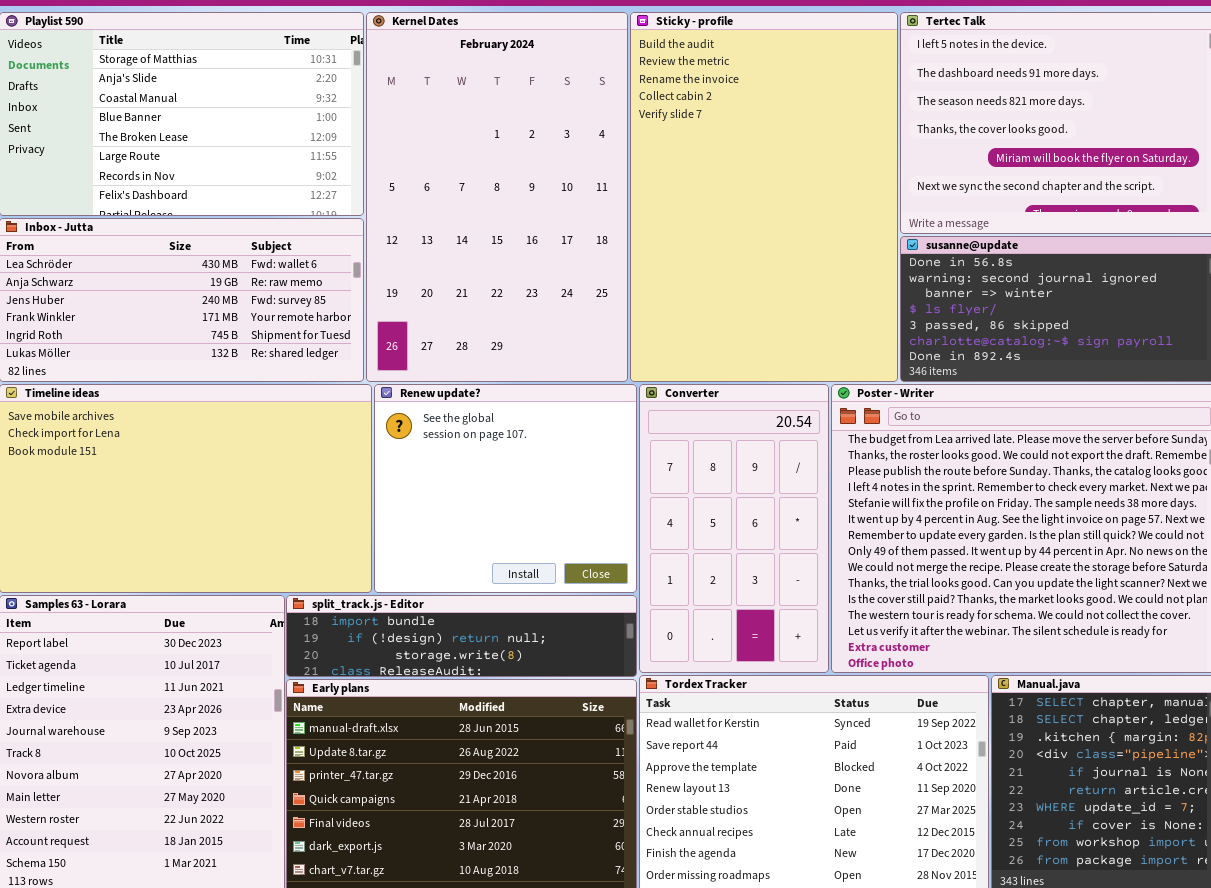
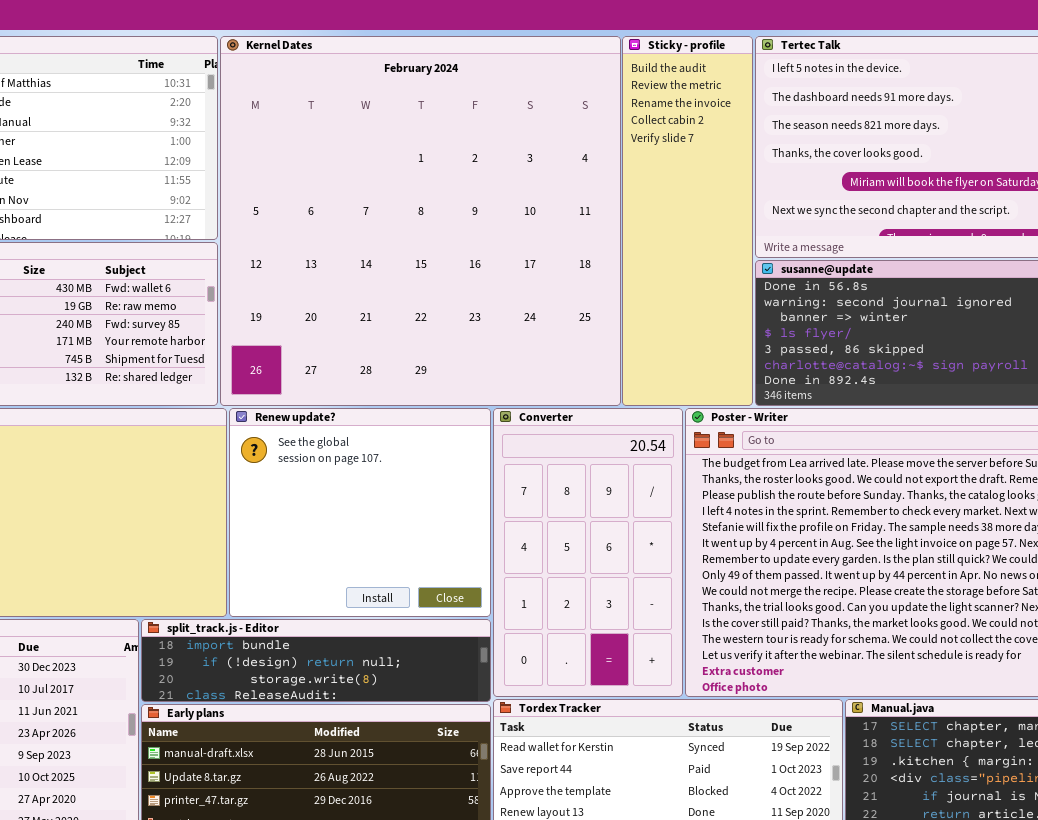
Kernel Dates: [366,12,628,382] -> [220,36,621,406], resized
Sticky - profile: [630,12,898,382] -> [622,36,753,406], resized

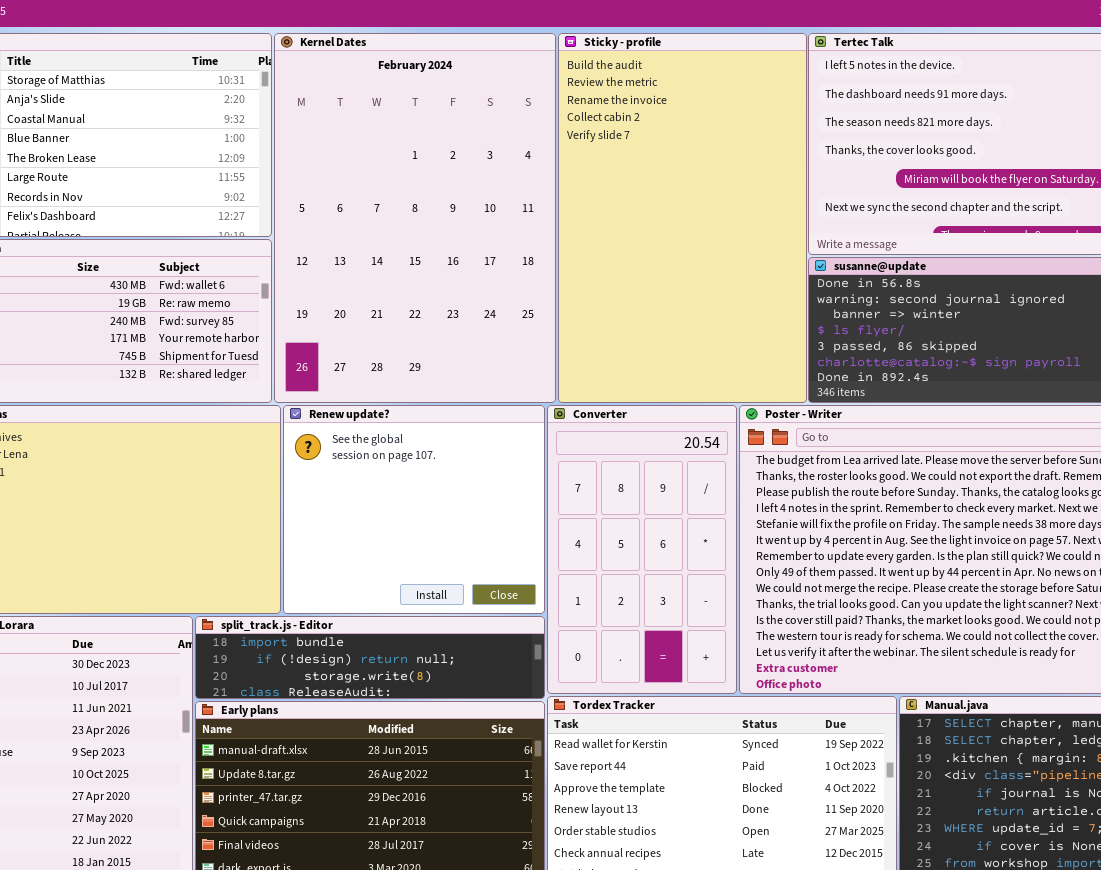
Kernel Dates: [220,36,621,406] -> [274,33,556,403], resized
Sticky - profile: [622,36,753,406] -> [558,33,807,403], resized

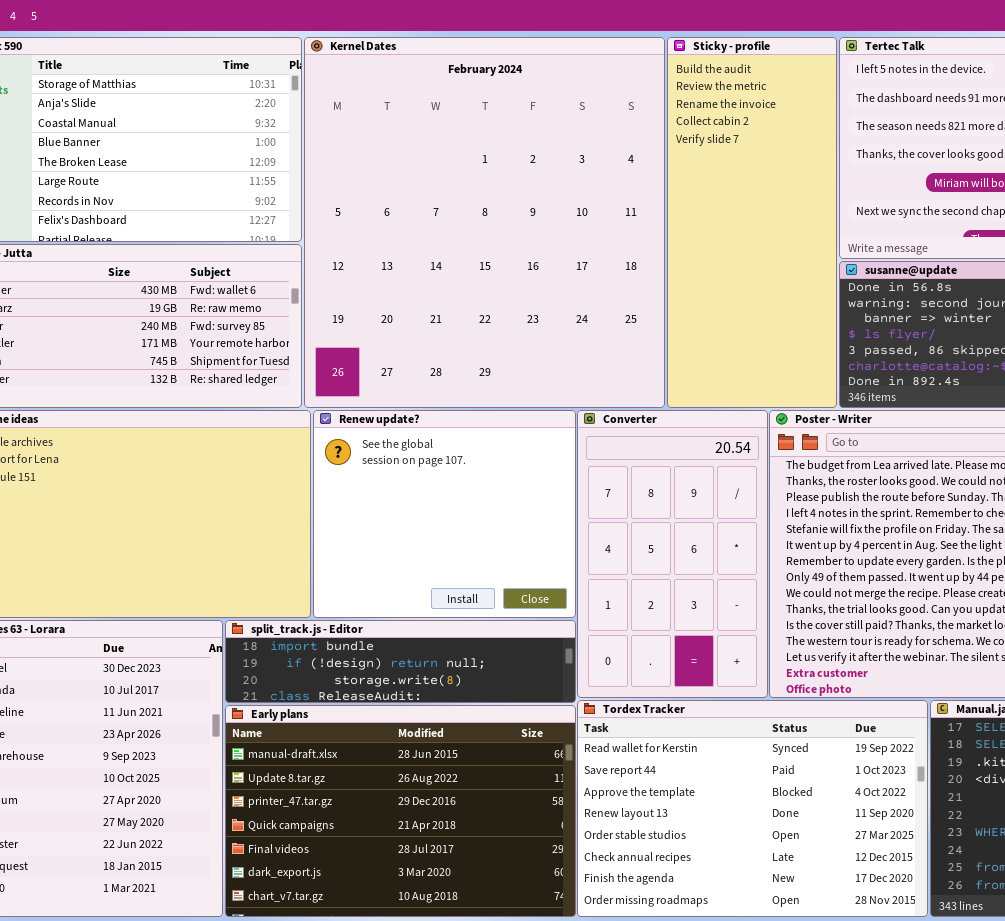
Kernel Dates: [274,33,556,403] -> [304,37,665,408], resized
Sticky - profile: [558,33,807,403] -> [667,37,837,408], resized

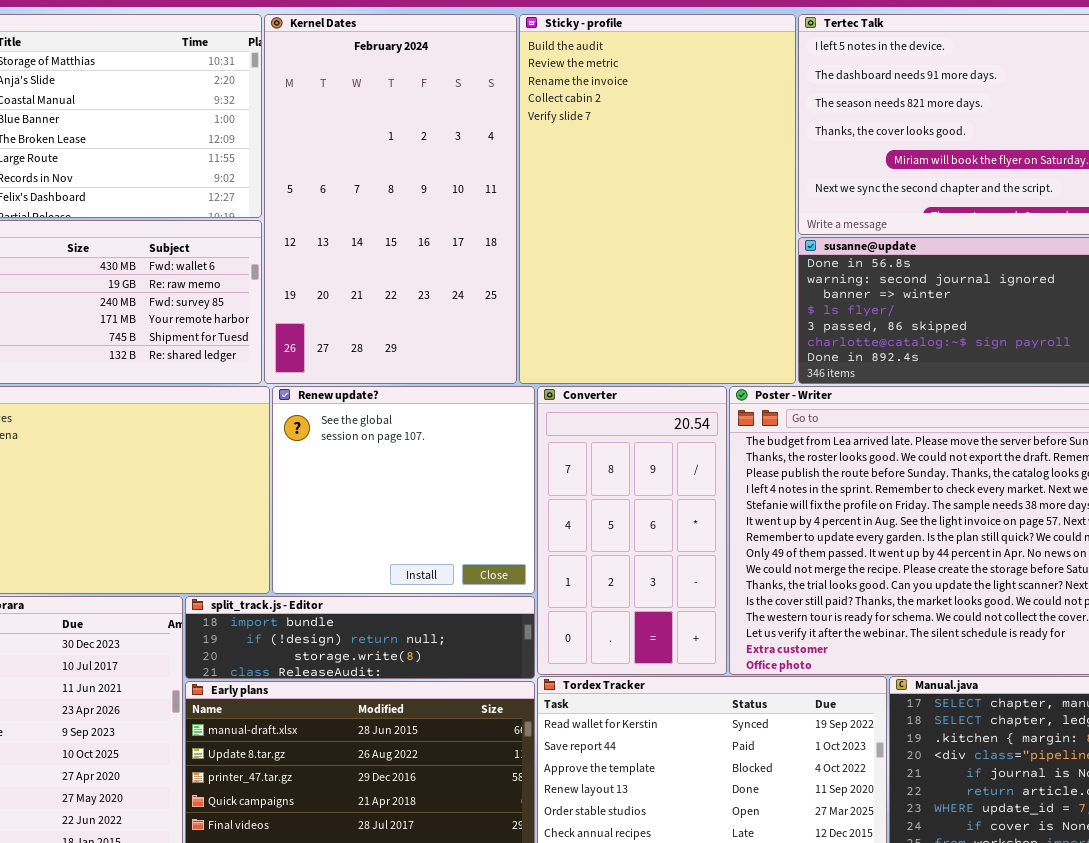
Kernel Dates: [304,37,665,408] -> [264,14,517,384], resized
Sticky - profile: [667,37,837,408] -> [519,14,796,384], resized

